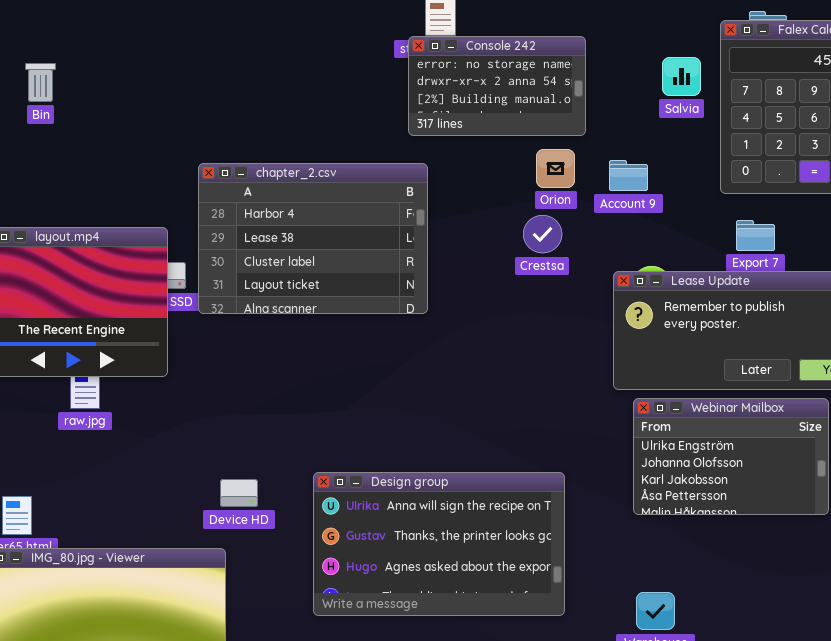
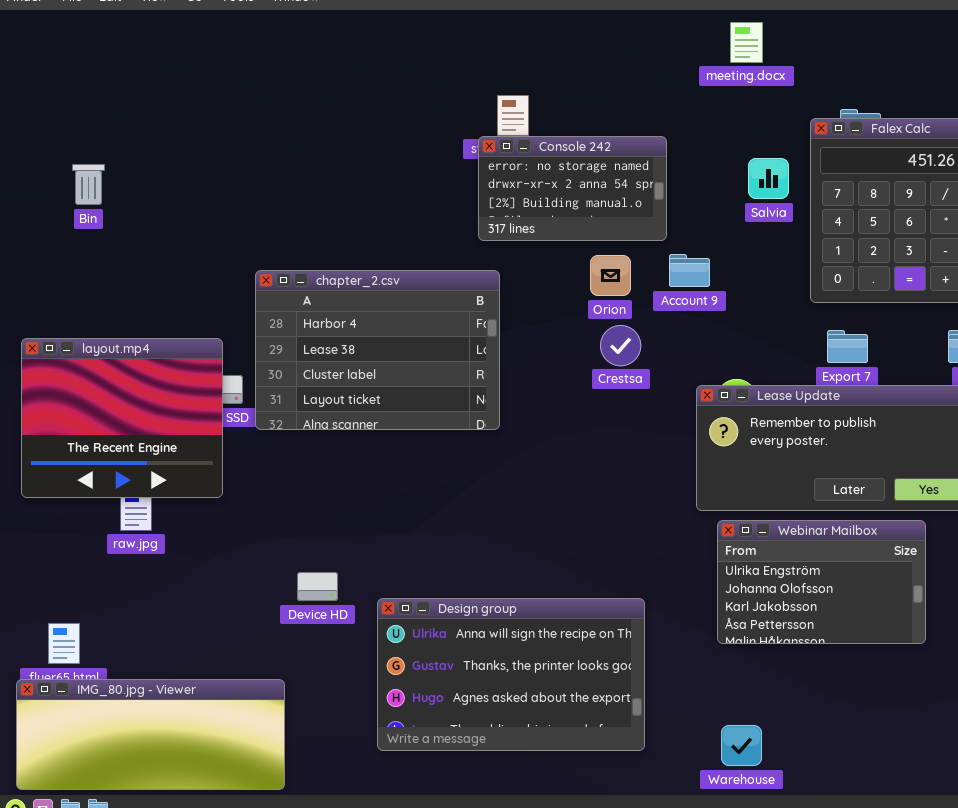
Orion: [536,149,575,188] -> [590,255,631,296], moved
Account 9: [609,160,648,191] -> [669,254,710,287], moved
Device HD: [220,479,258,507] -> [297,572,338,601], moved

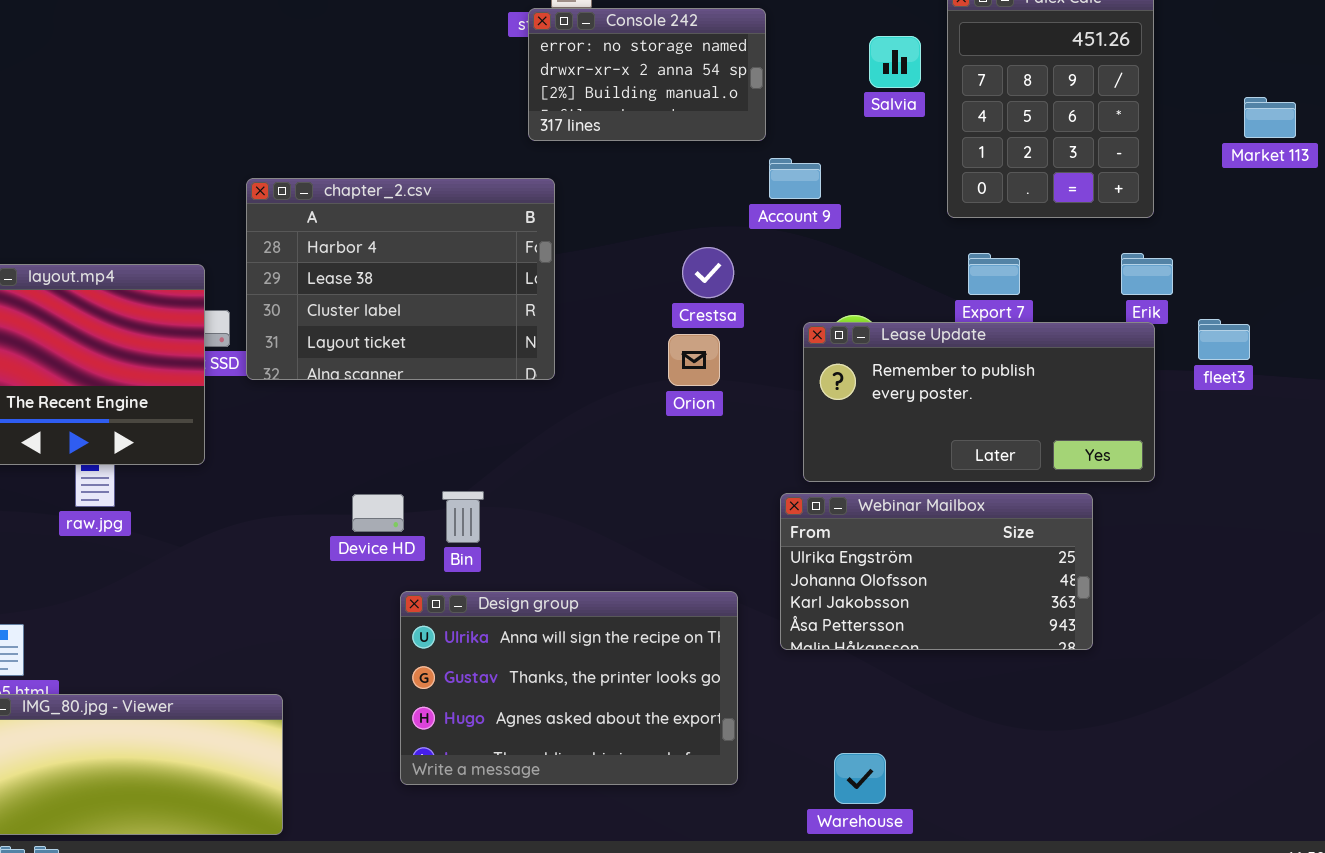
Bin: [72,164,105,205] -> [442,491,484,543], moved
Orion: [590,255,631,296] -> [668,334,720,386], moved
Webinar Mailbox: [717,520,926,644] -> [780,493,1093,650], resized
Device HD: [297,572,338,601] -> [352,494,404,532], moved

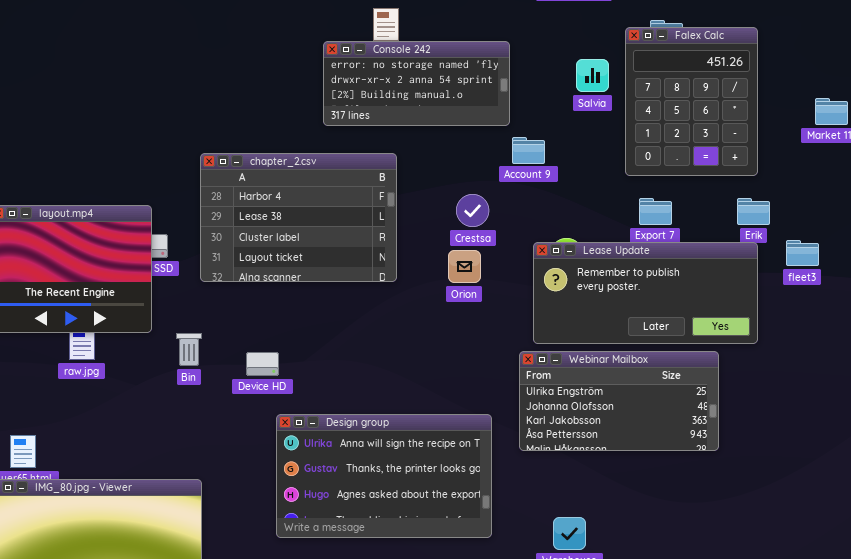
Console 242: [528,8,766,141] -> [323,41,510,126], resized
chapter_2.csv: [246,178,555,380] -> [200,153,397,282], moved
Bin: [442,491,484,543] -> [176,333,202,366], moved

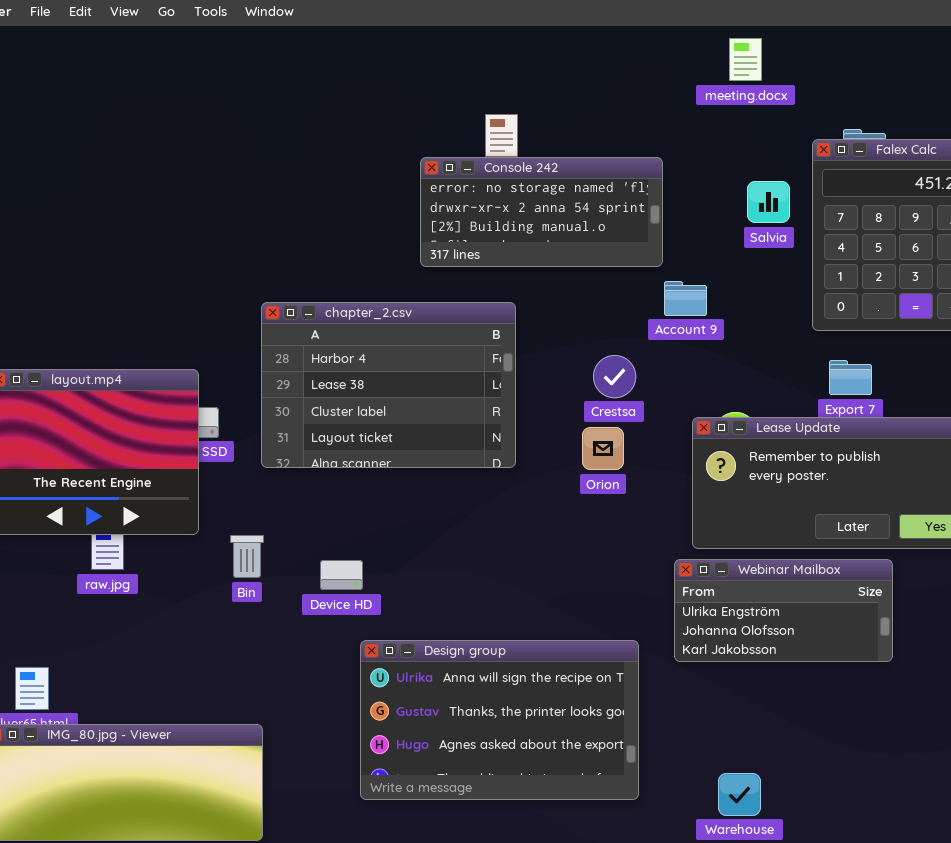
Webinar Mailbox: [519,351,719,451] -> [674,559,893,662], resized

